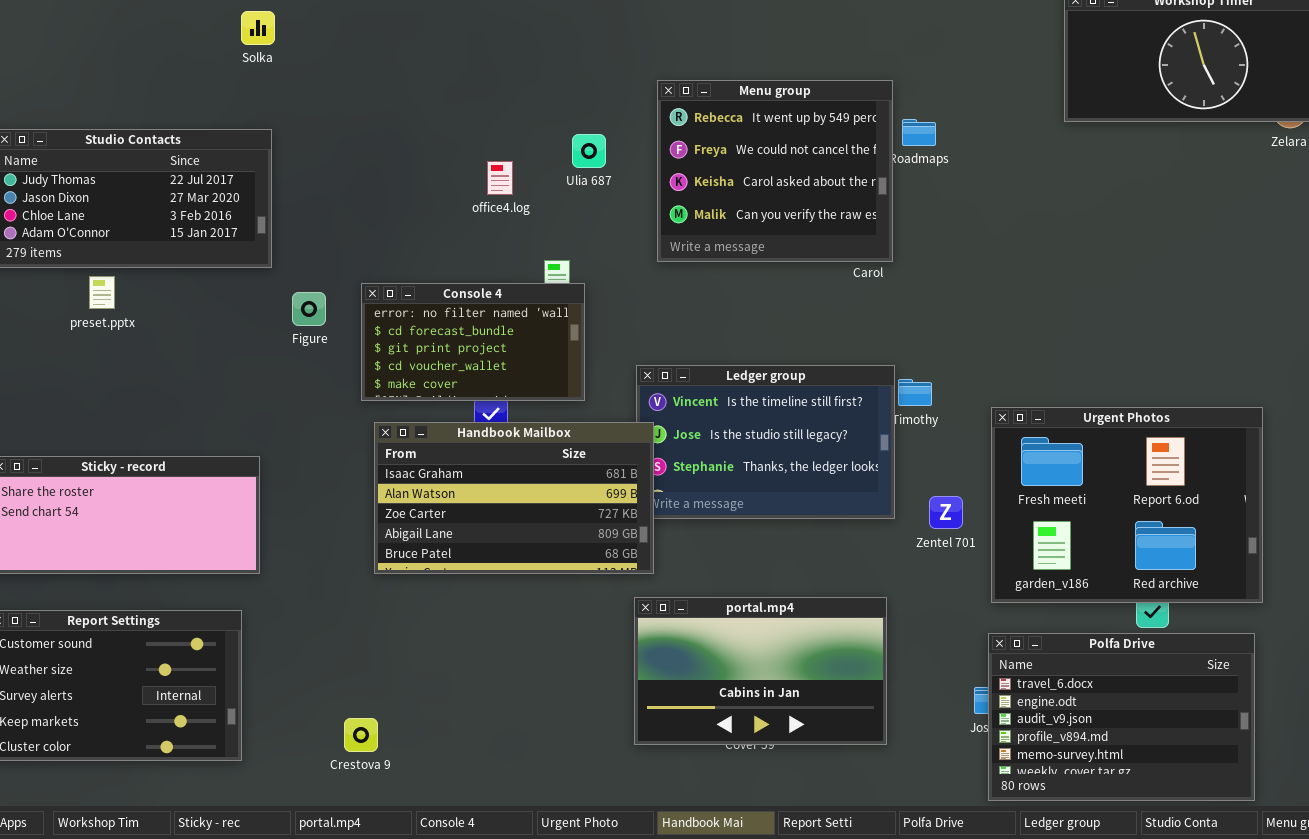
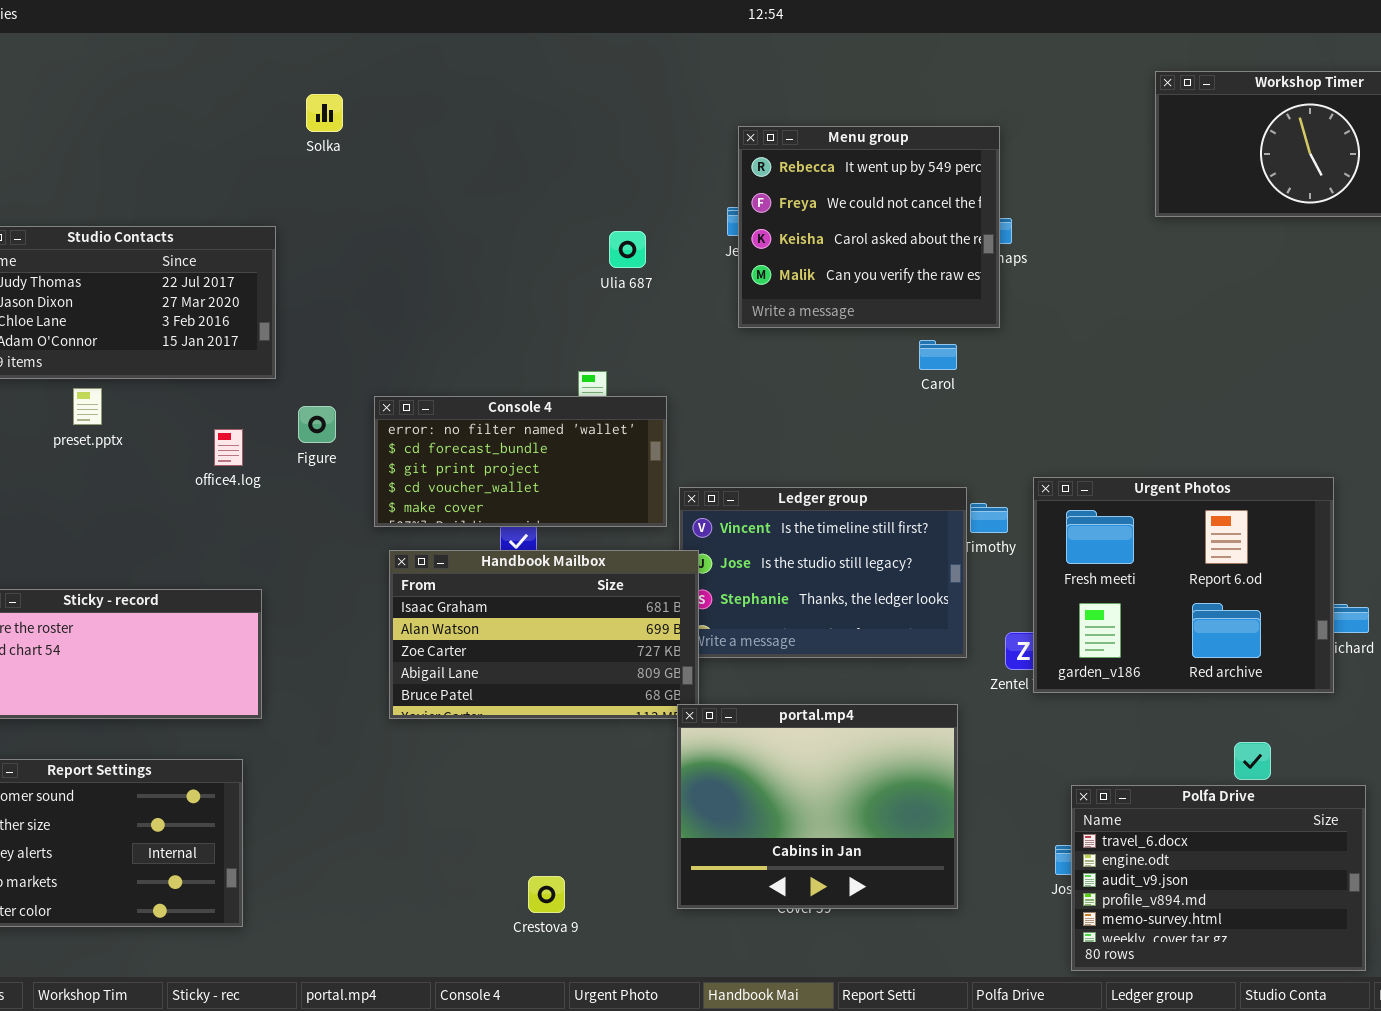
Solka: [241,11,275,45] -> [306,94,343,132], moved
Menu group: [657,80,893,262] -> [738,126,1000,328], moved
office4.log: [487,161,513,195] -> [214,429,243,466], moved
Console 4: [361,283,585,401] -> [374,396,667,527], resized
Urgent Photos: [991,407,1263,603] -> [1033,477,1334,693], moved
portal.mp4: [634,597,887,745] -> [677,704,958,909], resized
Crestova 9: [344,718,378,752] -> [528,876,565,913], moved

